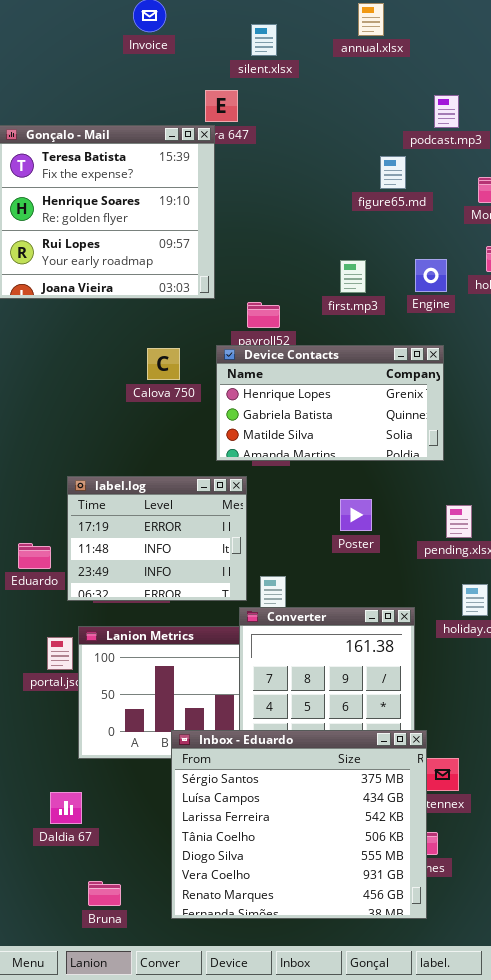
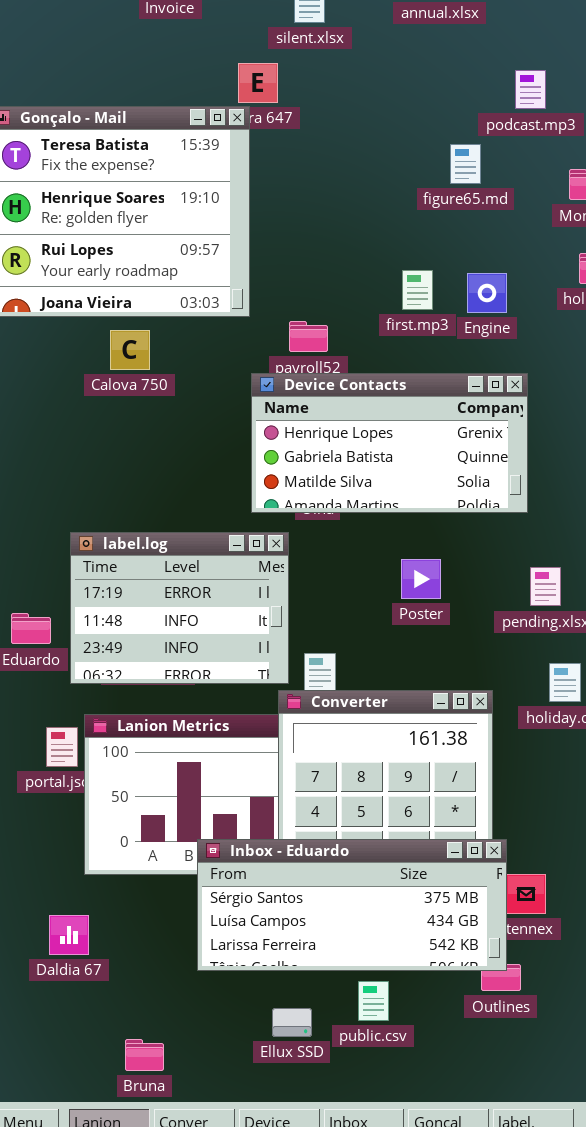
Engine: [415,259,447,292] -> [467,273,507,313], moved
Calova 750: [147,348,180,380] -> [110,330,150,370], moved
Inbox - Eduardo: [171,730,427,919] -> [197,839,507,971], resized
Bruna: [88,881,121,906] -> [125,1039,164,1071], moved

